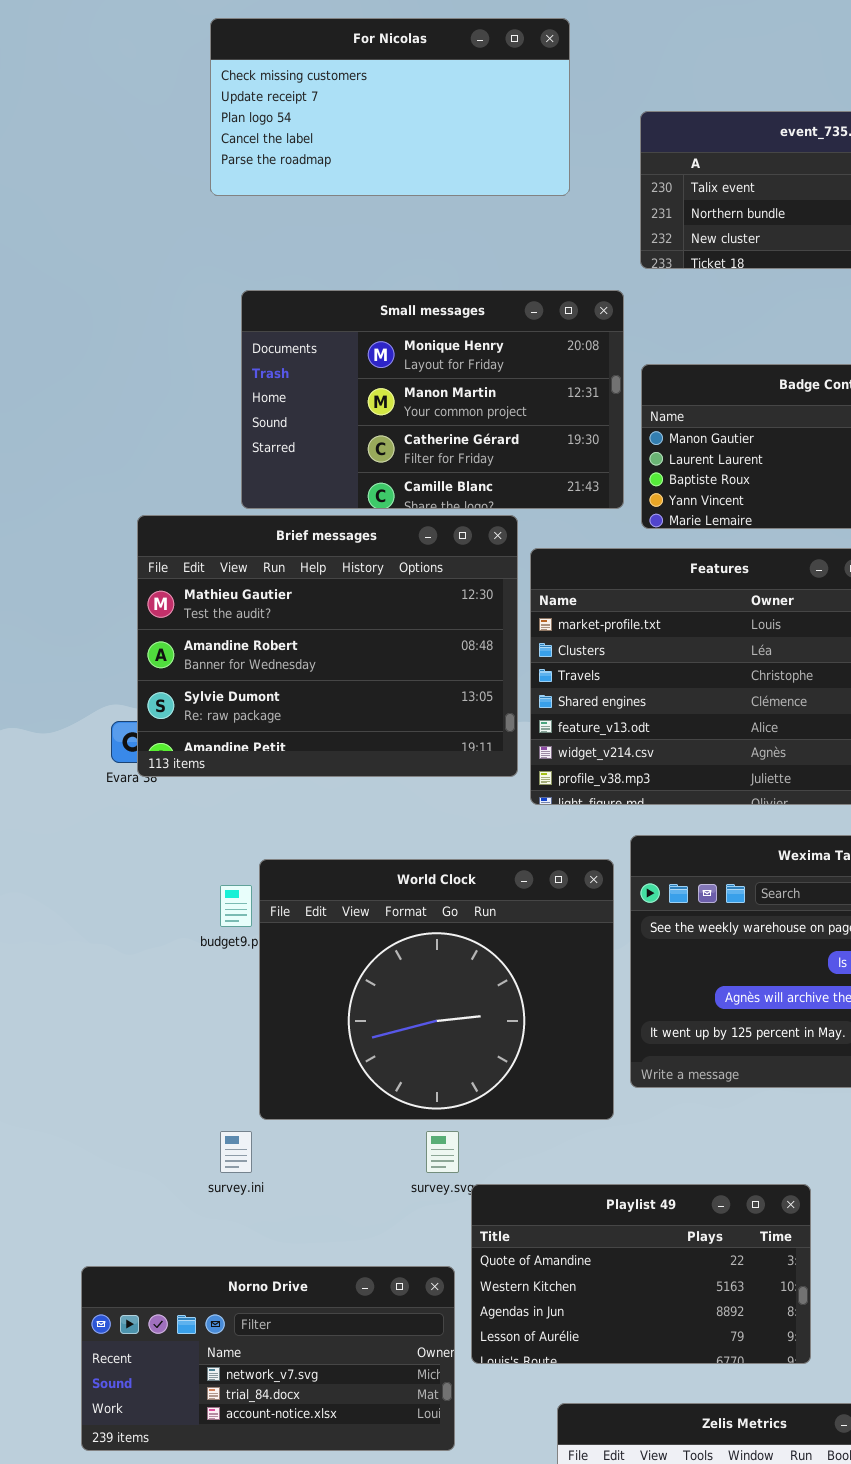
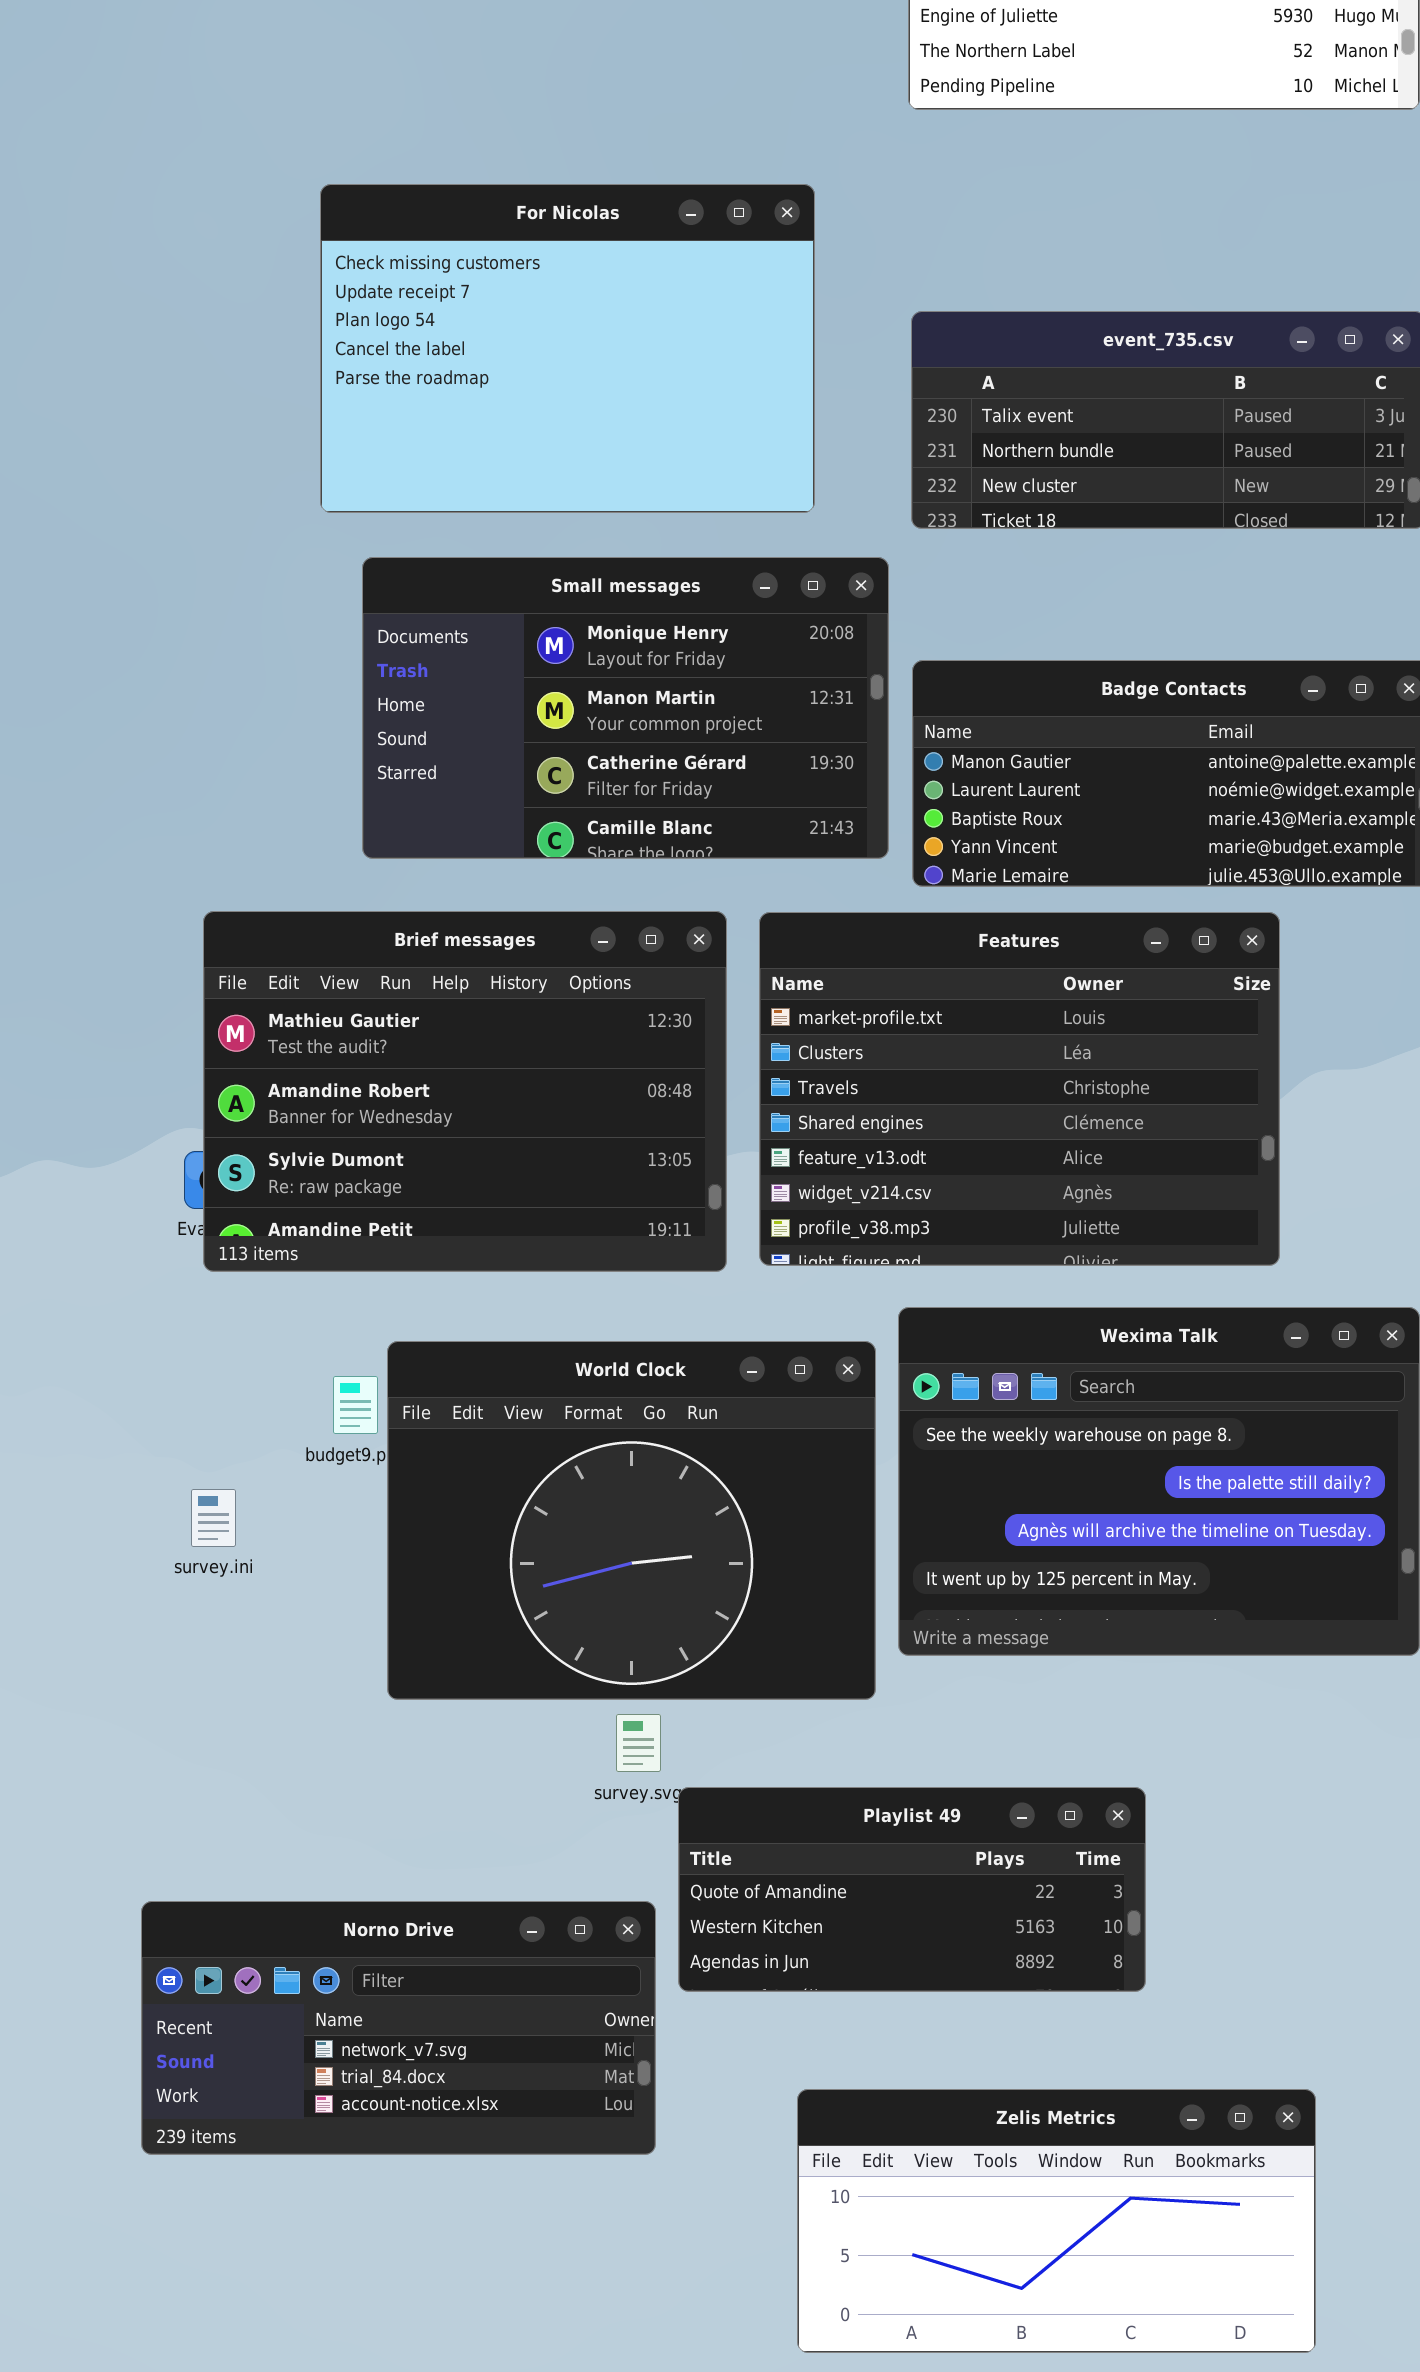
For Nicolas: [210,18,570,196] -> [320,184,815,513], resized
Brief messages: [137,515,518,777] -> [203,911,727,1272], moved
survey.ini: [220,1131,252,1173] -> [191,1489,236,1547], moved
Playlist 49: [471,1184,811,1364] -> [678,1787,1146,1992], resized

